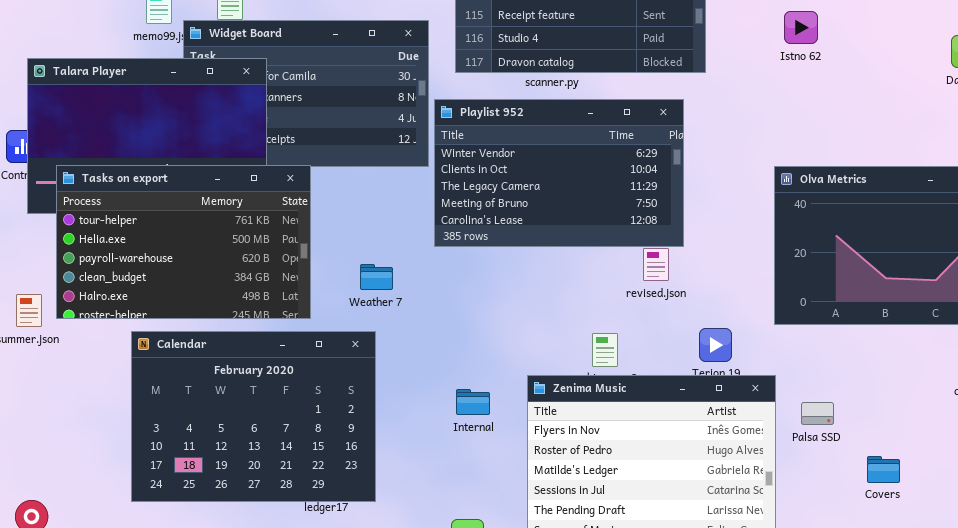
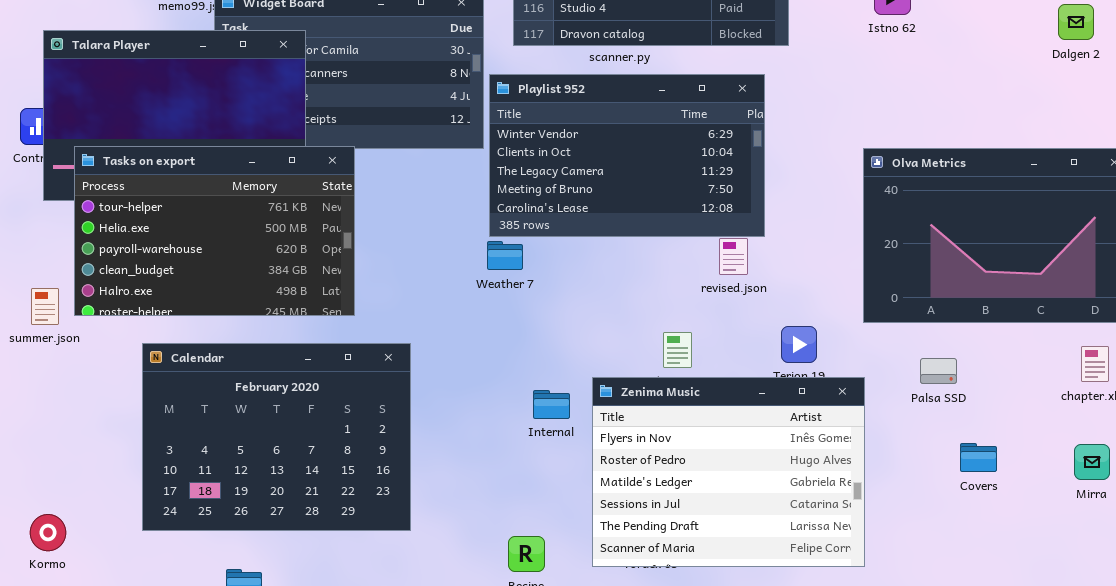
Weather 7: [360,264,393,290] -> [487,241,523,270], moved
Calendar: [131,331,376,502] -> [142,343,411,531], moved
Internal: [456,389,490,415] -> [533,390,570,419], moved
Palsa SSD: [801,402,834,425] -> [920,358,957,384], moved
Covers: [867,456,900,483] -> [960,443,997,472], moved

